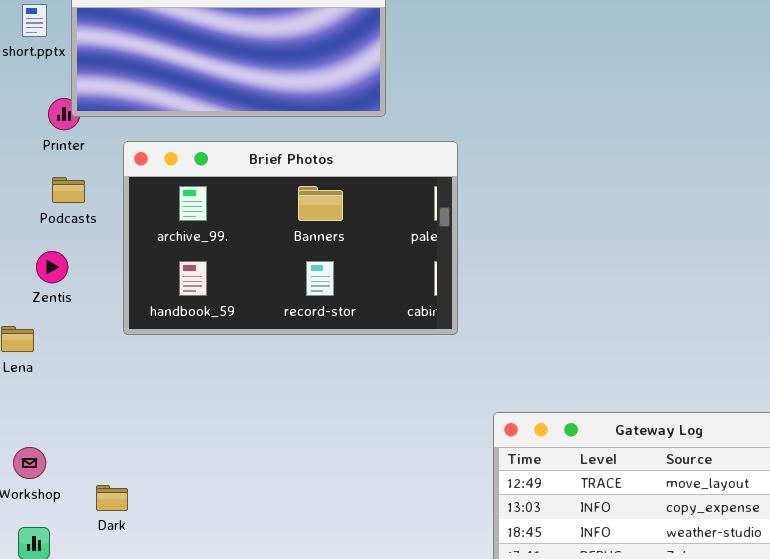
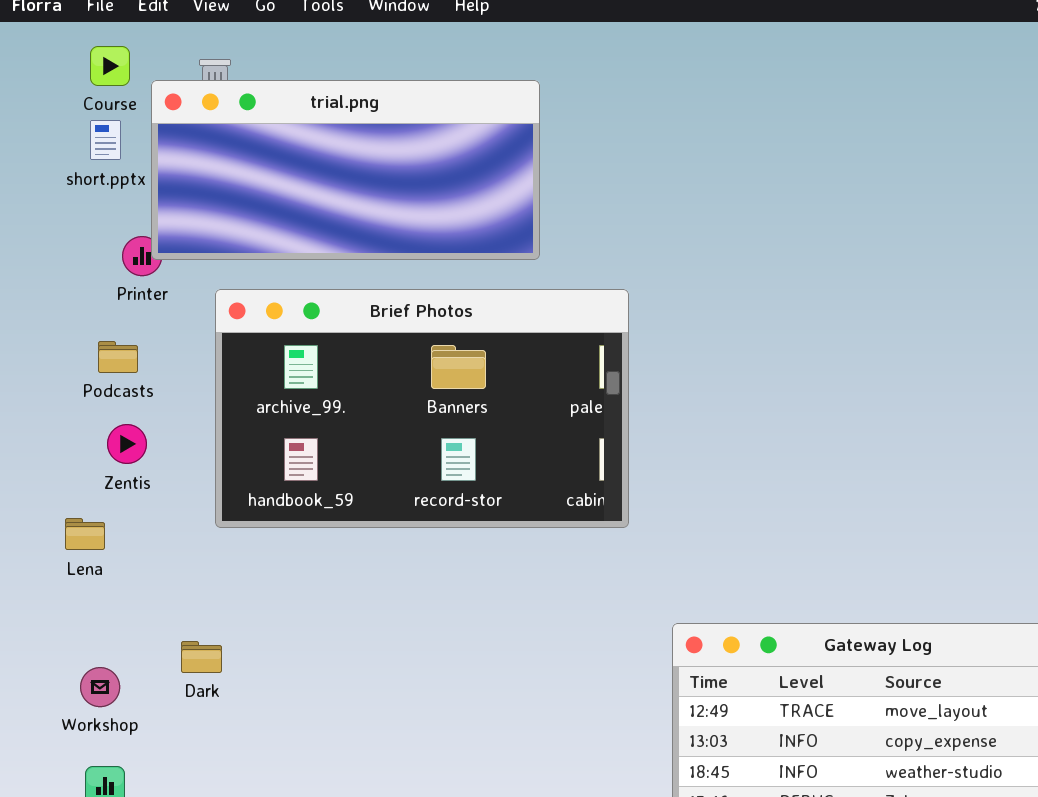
Podcasts: [52,177,85,203] -> [98,341,138,373], moved
Dark: [96,485,128,511] -> [181,641,222,673], moved

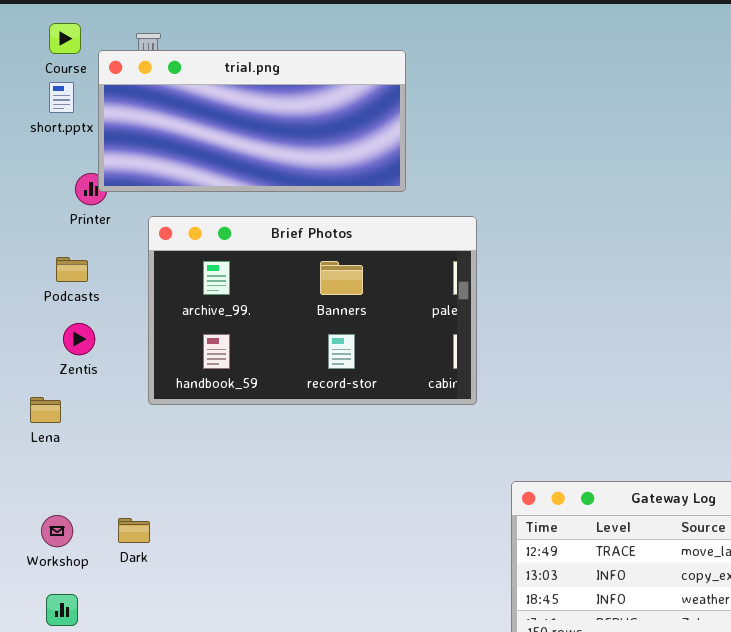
Dark: [181,641,222,673] -> [118,518,150,543], moved

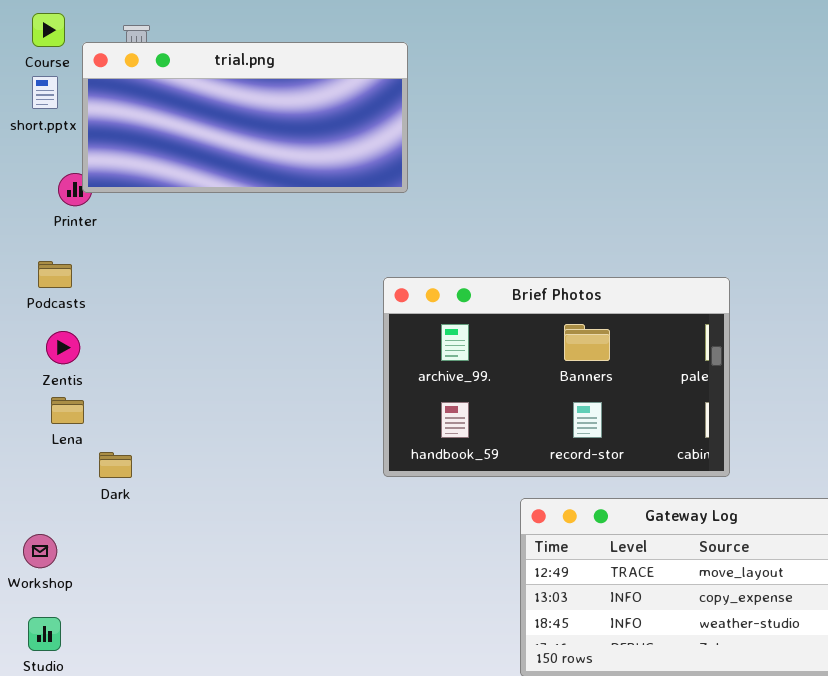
Brief Photos: [148,216,477,405] -> [383,277,730,477], moved
Lena: [30,397,61,423] -> [51,397,84,424], moved
Dark: [118,518,150,543] -> [99,452,132,478], moved

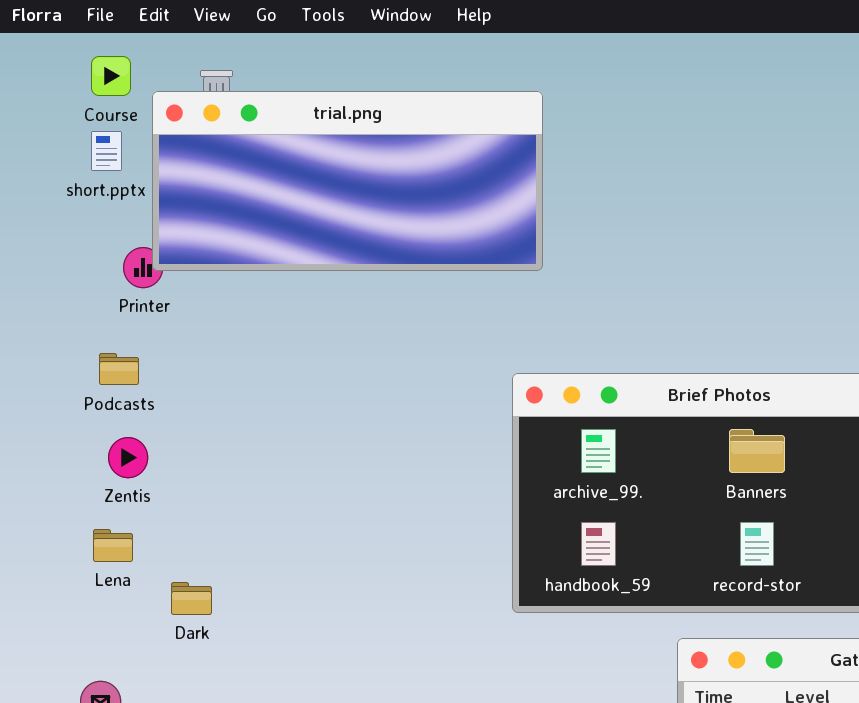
Lena: [51,397,84,424] -> [93,529,133,562], moved

